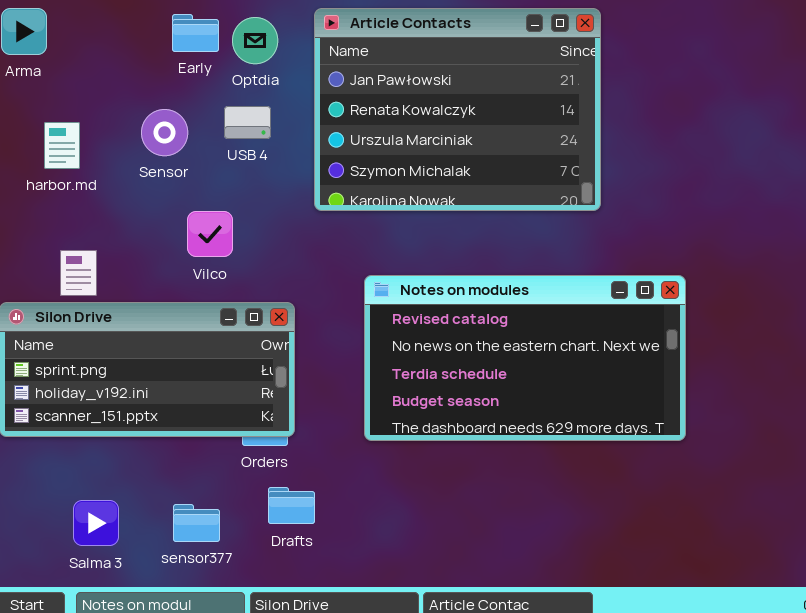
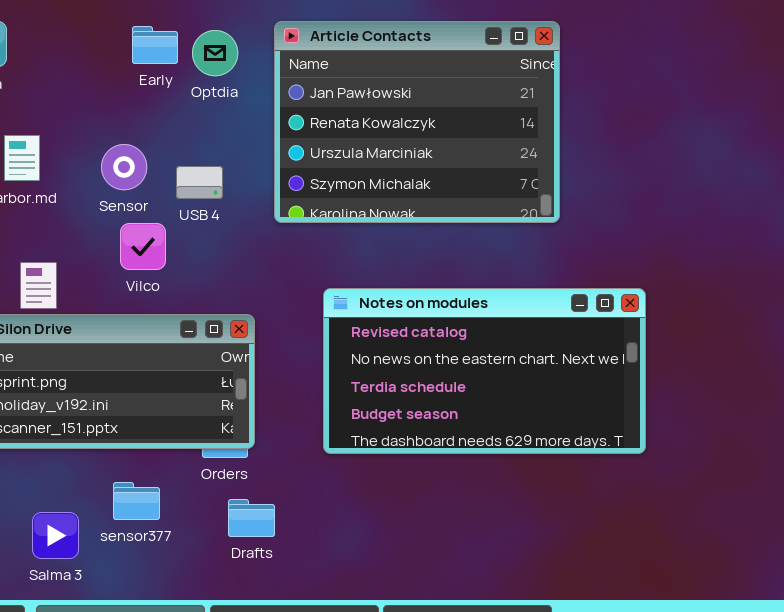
USB 4: [224,106,271,139] -> [176,166,223,199], moved
Sensor: [141,109,188,156] -> [101,144,147,190], moved
Vilco: [187,211,233,257] -> [120,223,166,270], moved
sensor377: [173,504,220,542] -> [113,482,160,520], moved

